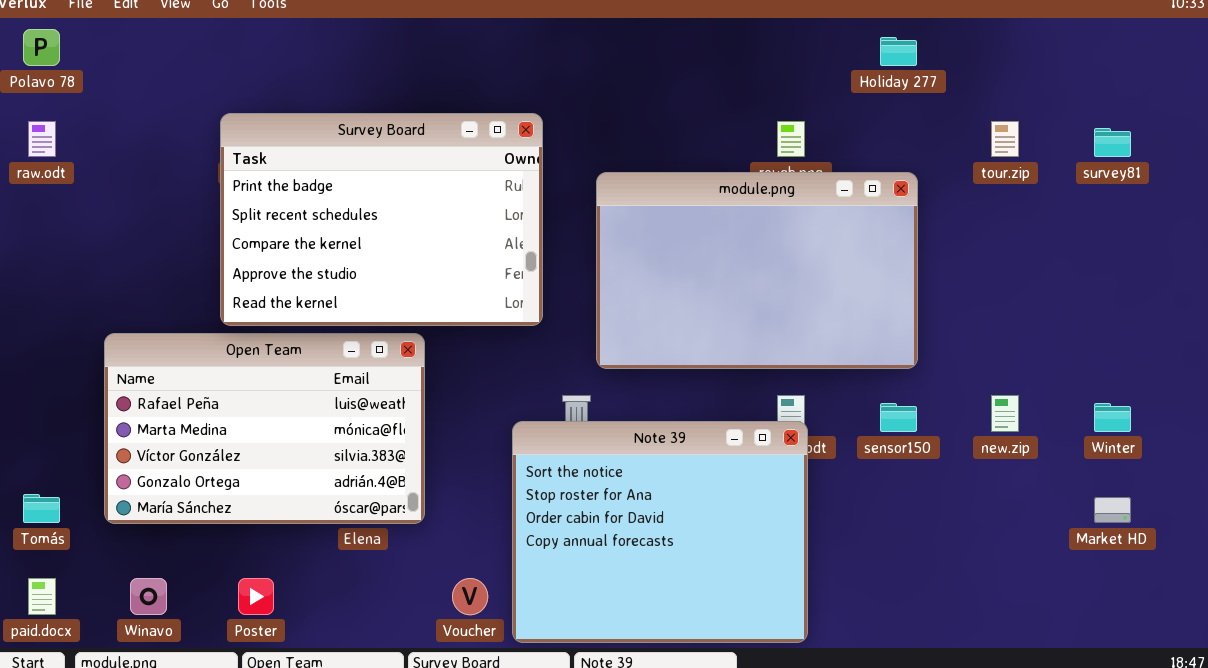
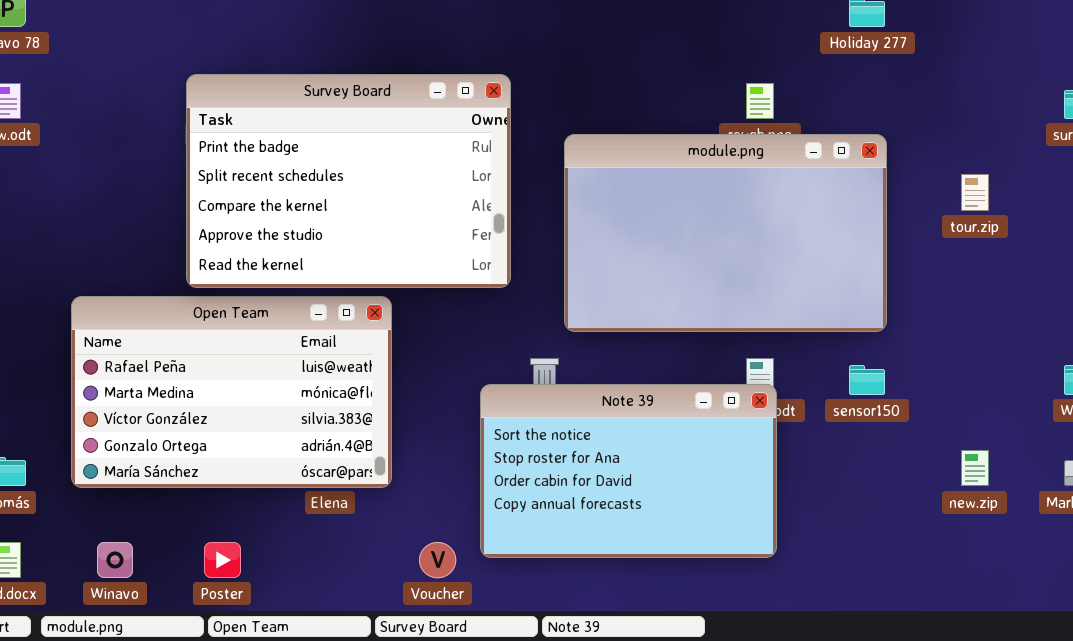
tour.zip: [991,121,1019,157] -> [961,174,989,211], moved
new.zip: [991,395,1019,432] -> [961,450,989,486], moved
Note 39: [512,421,808,643] -> [480,384,777,558], resized

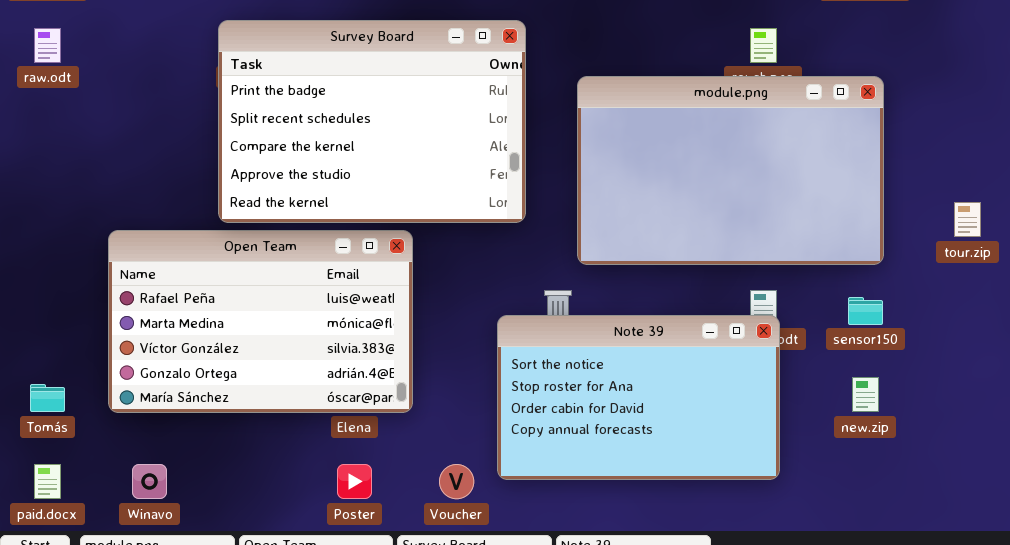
tour.zip: [961,174,989,211] -> [954,202,981,237], moved
new.zip: [961,450,989,486] -> [852,377,879,412], moved
Poster: [204,542,241,578] -> [337,464,372,499], moved

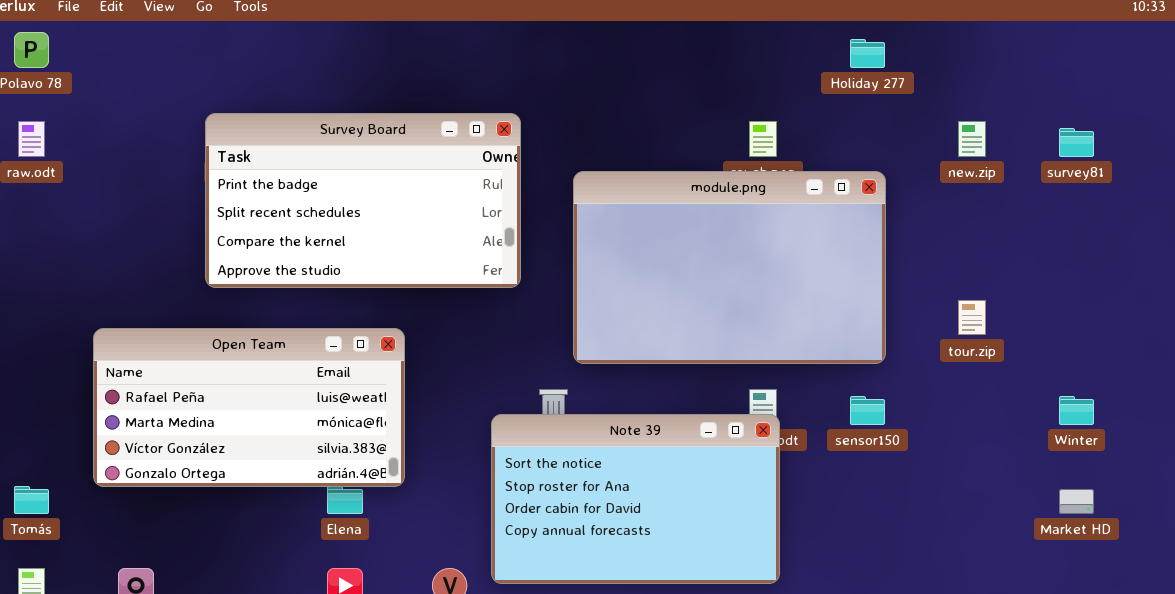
Survey Board: [218,20,526,223] -> [205,113,521,288], resized
Open Team: [108,230,413,413] -> [93,328,405,487], resized
new.zip: [852,377,879,412] -> [958,121,986,157], moved

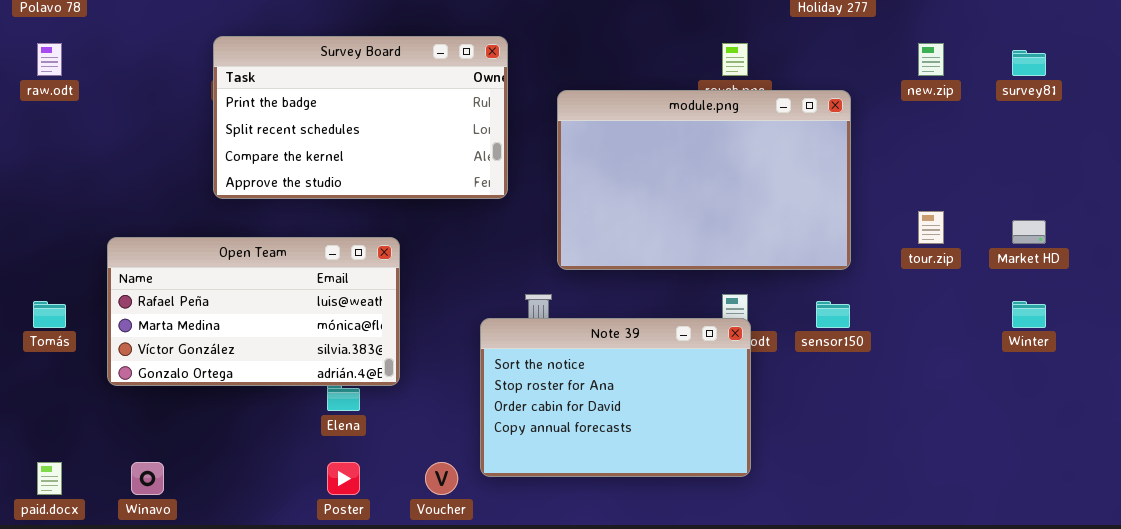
Tomás: [14,486,49,514] -> [33,301,66,328], moved
Market HD: [1059,489,1094,514] -> [1012,220,1046,244], moved

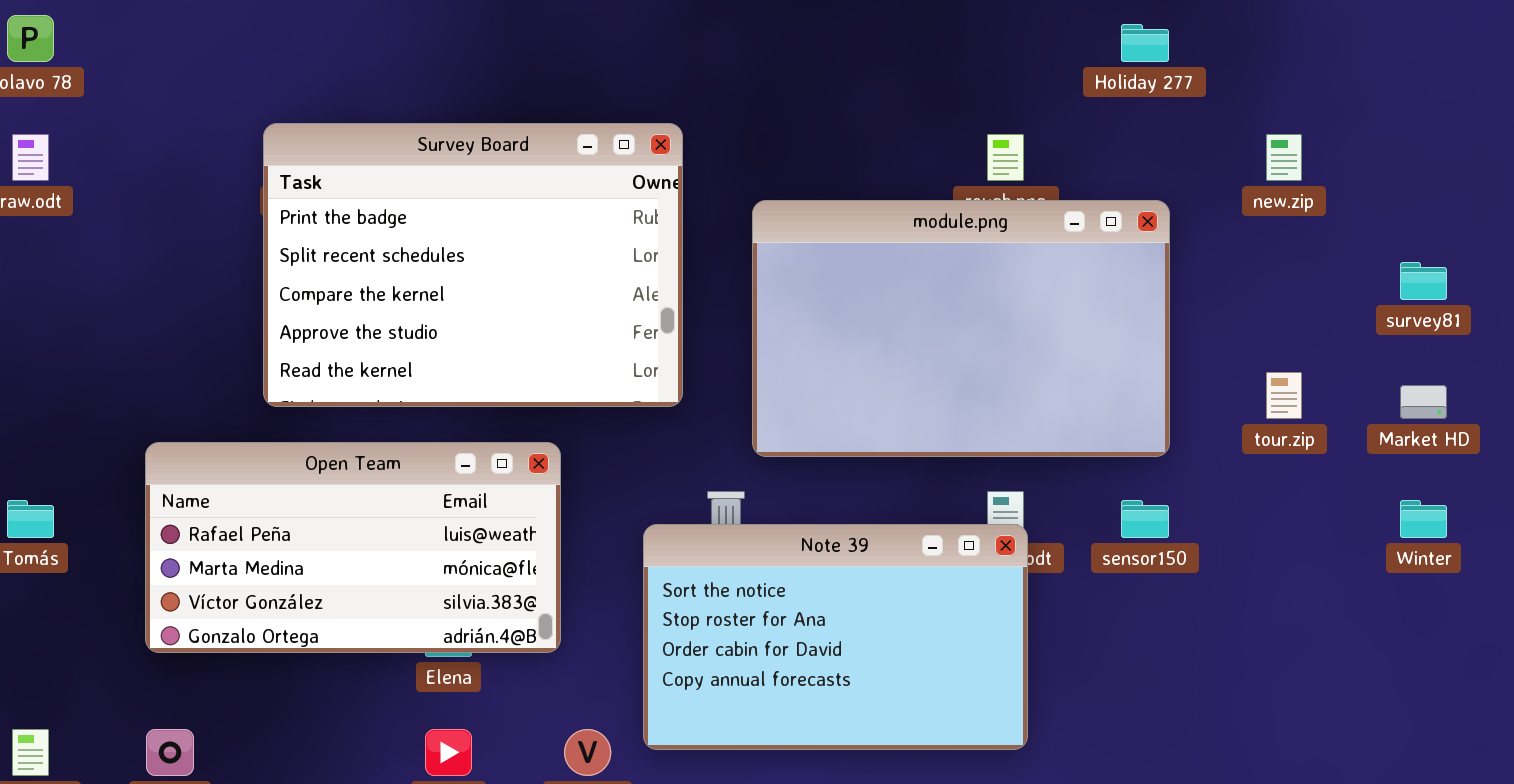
Survey Board: [213,36,508,199] -> [263,123,683,407], resized
survey81: [1012,50,1046,76] -> [1400,262,1447,300], moved
Open Team: [107,237,400,386] -> [145,442,561,653], moved

